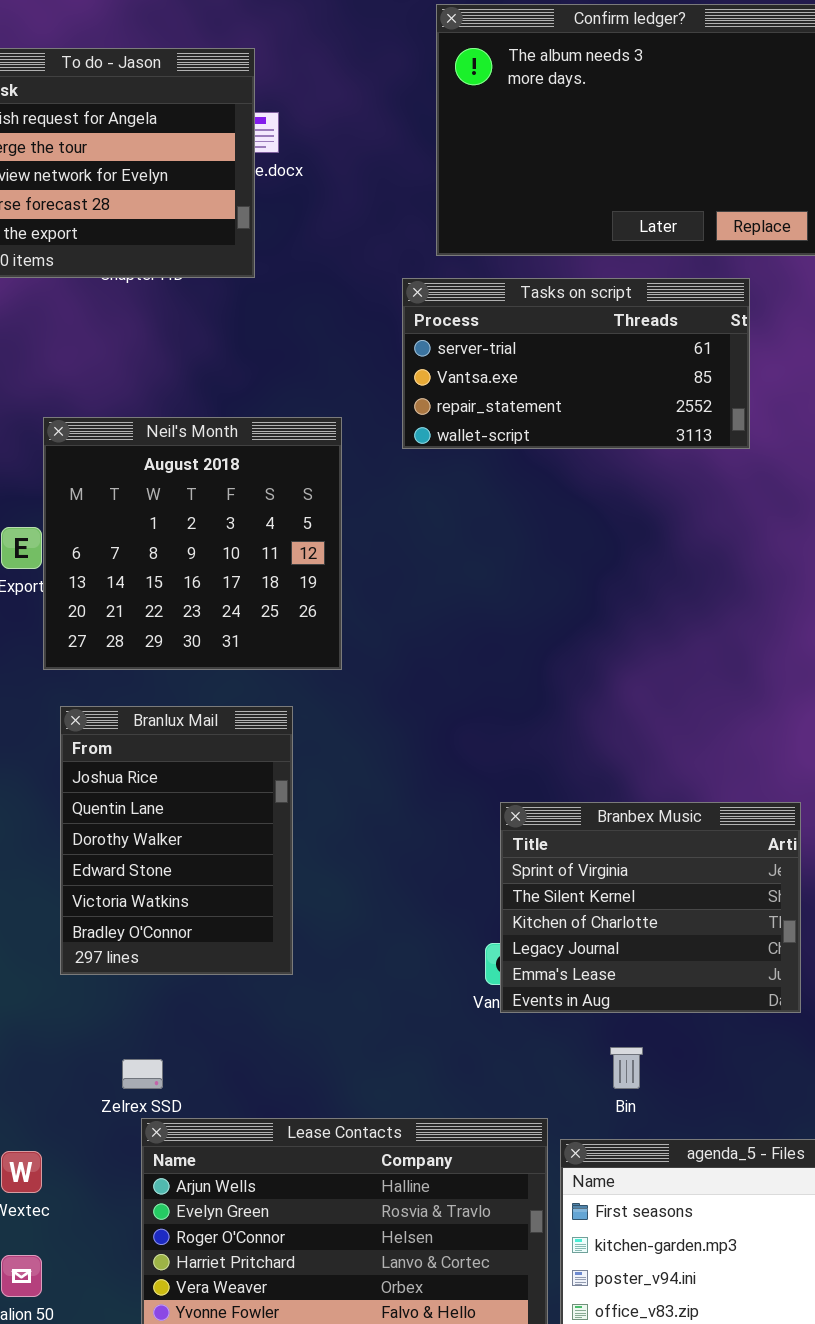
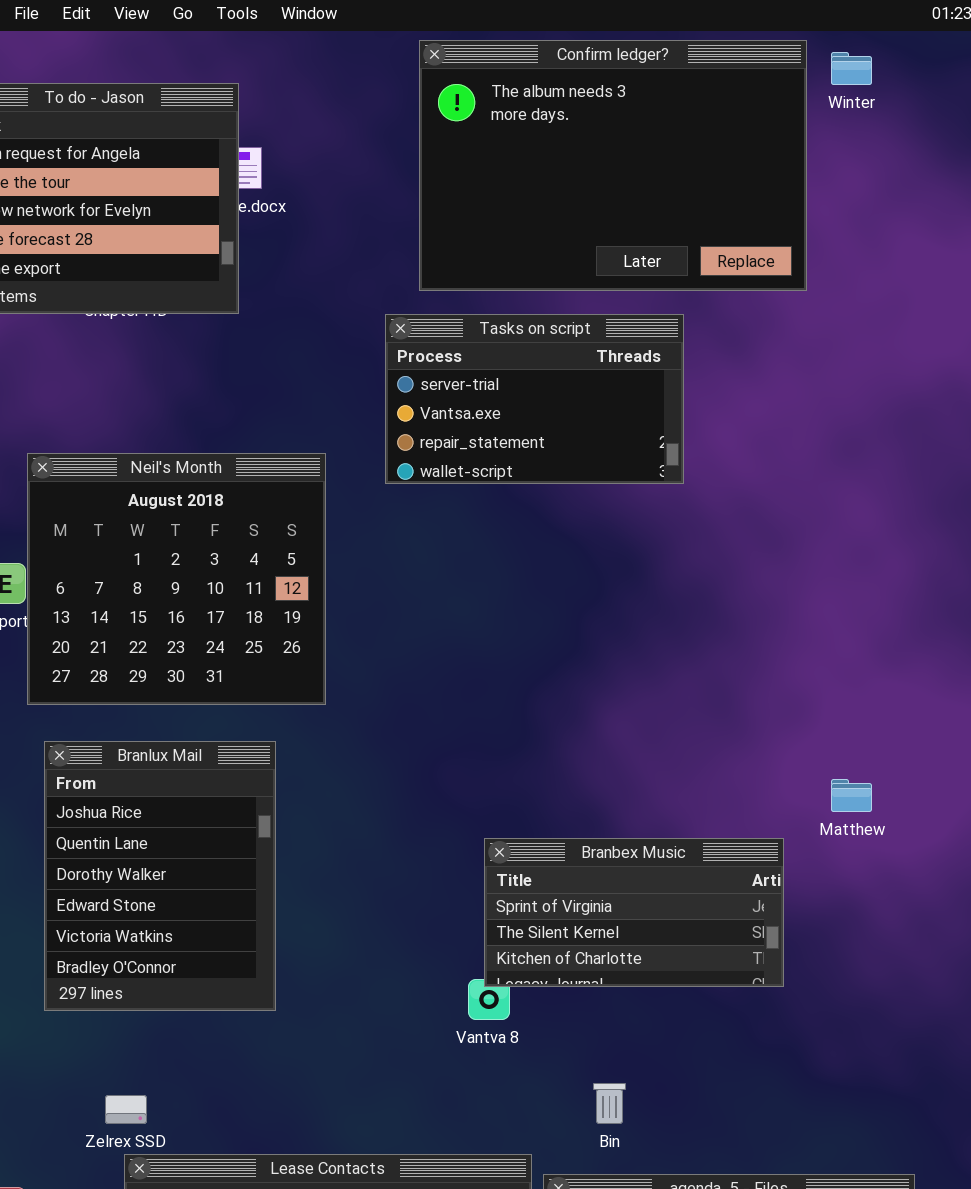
Tasks on script: [402,278,750,449] -> [385,314,684,484], resized
Branbex Music: [500,802,801,1013] -> [484,838,784,987], resized

